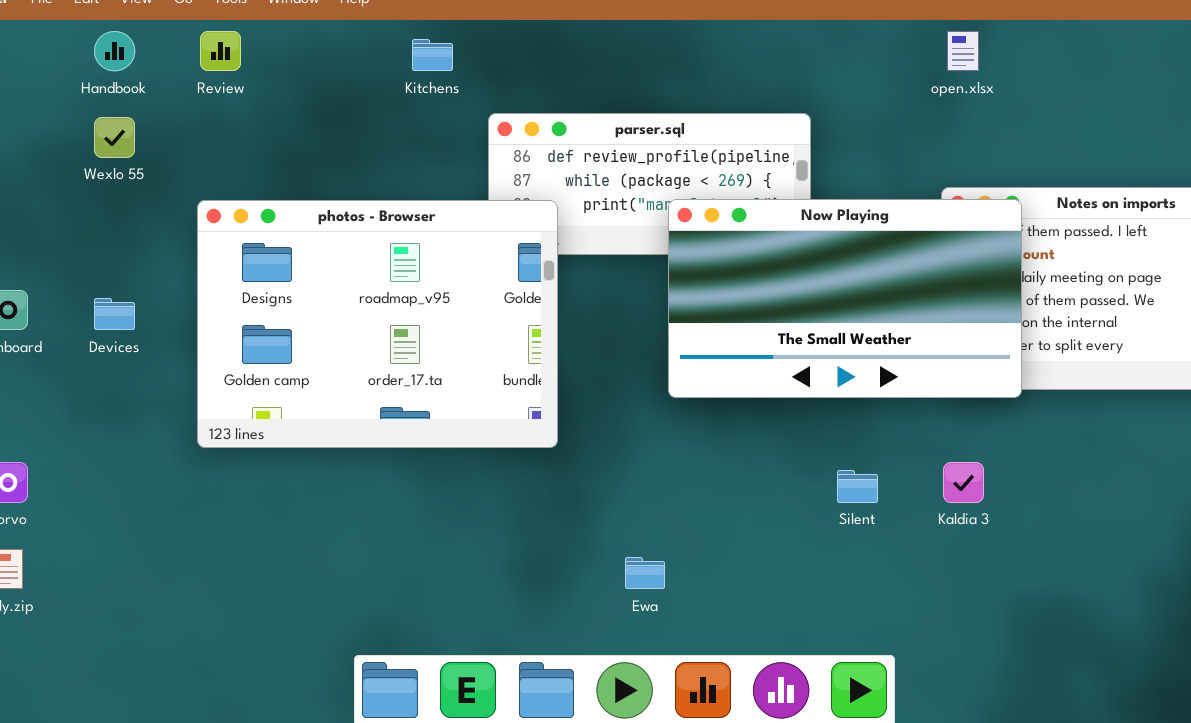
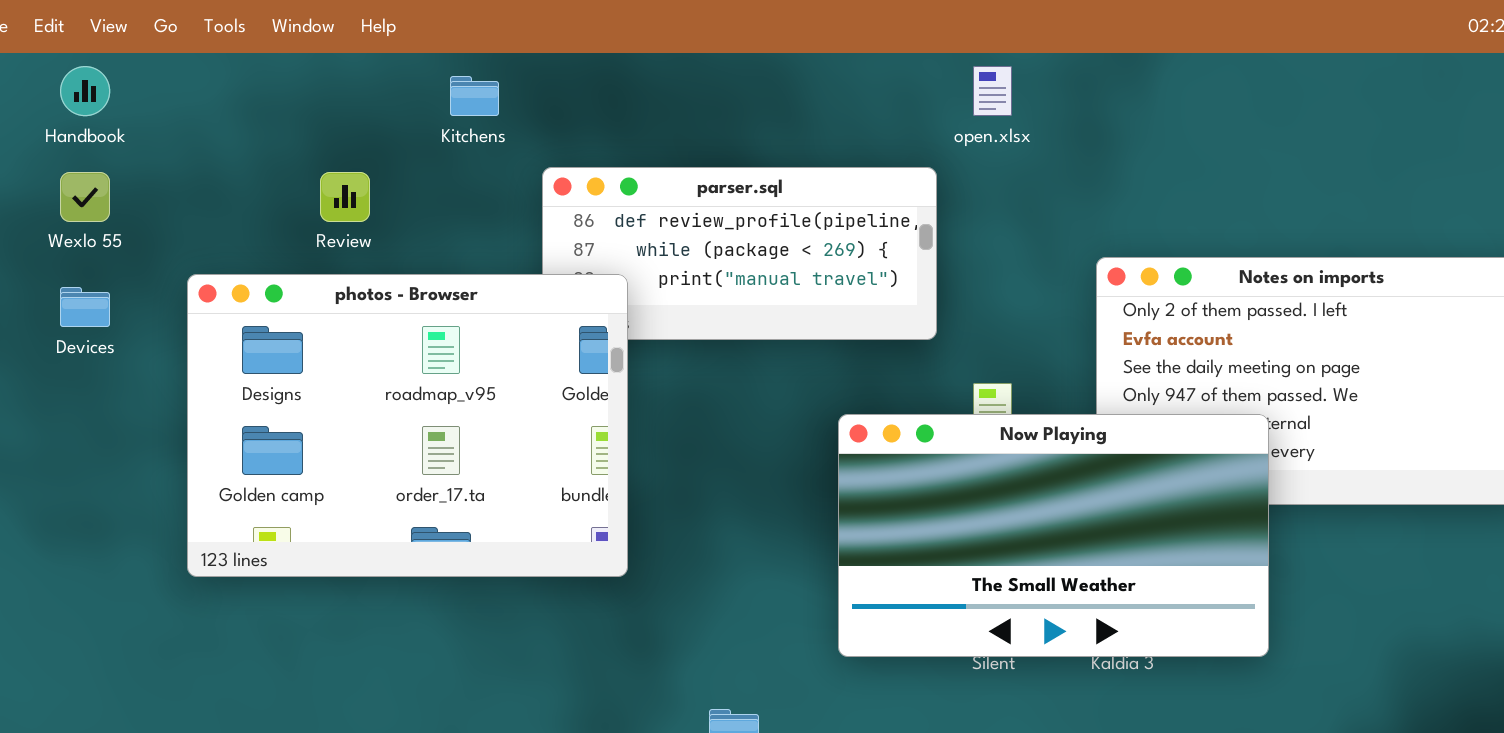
Review: [200,31,241,71] -> [320,172,370,222], moved
open.xlsx: [947,31,979,71] -> [973,66,1012,116], moved
Now Playing: [668,199,1022,398] -> [838,414,1269,657], moved
Devices: [94,298,135,330] -> [60,287,110,327], moved

